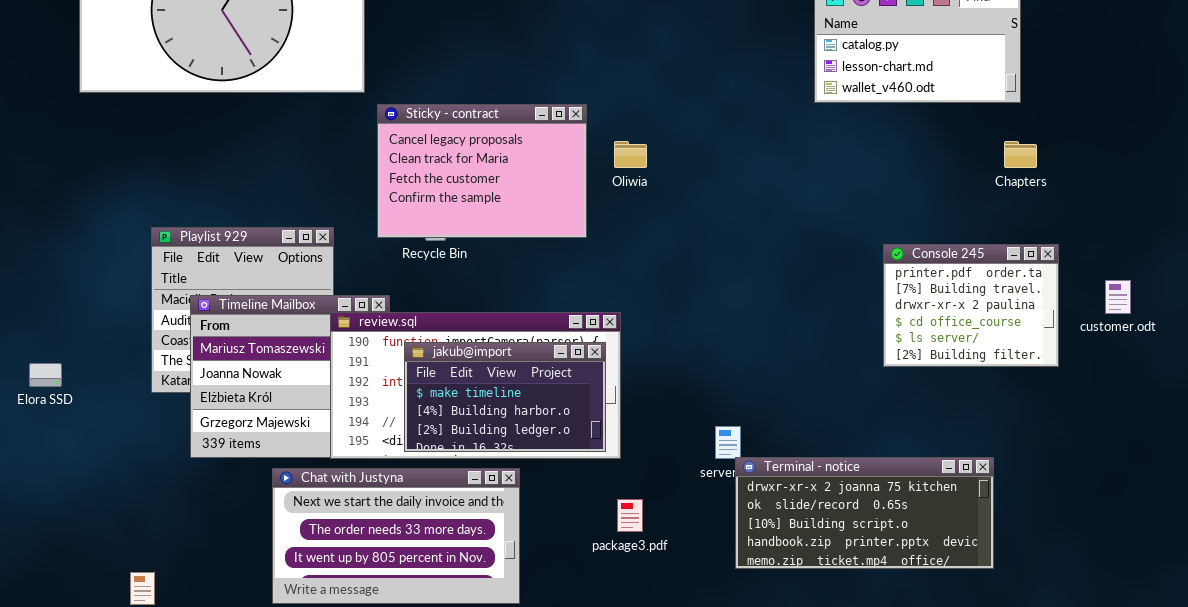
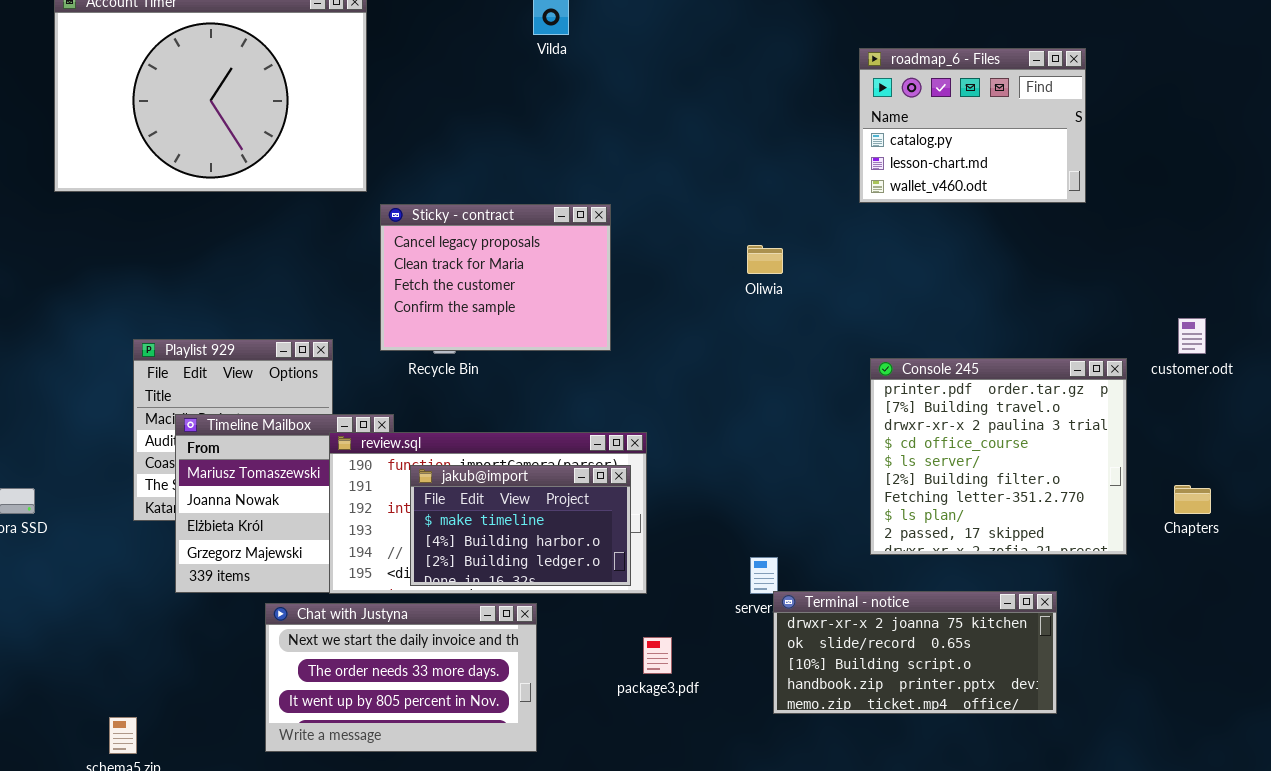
Oliwia: [614,141,647,168] -> [747,245,783,274], moved
Chapters: [1004,141,1037,168] -> [1174,485,1211,514], moved
Console 245: [883,244,1059,367] -> [870,358,1127,555], resized
customer.odt: [1105,280,1131,314] -> [1178,318,1206,354], moved

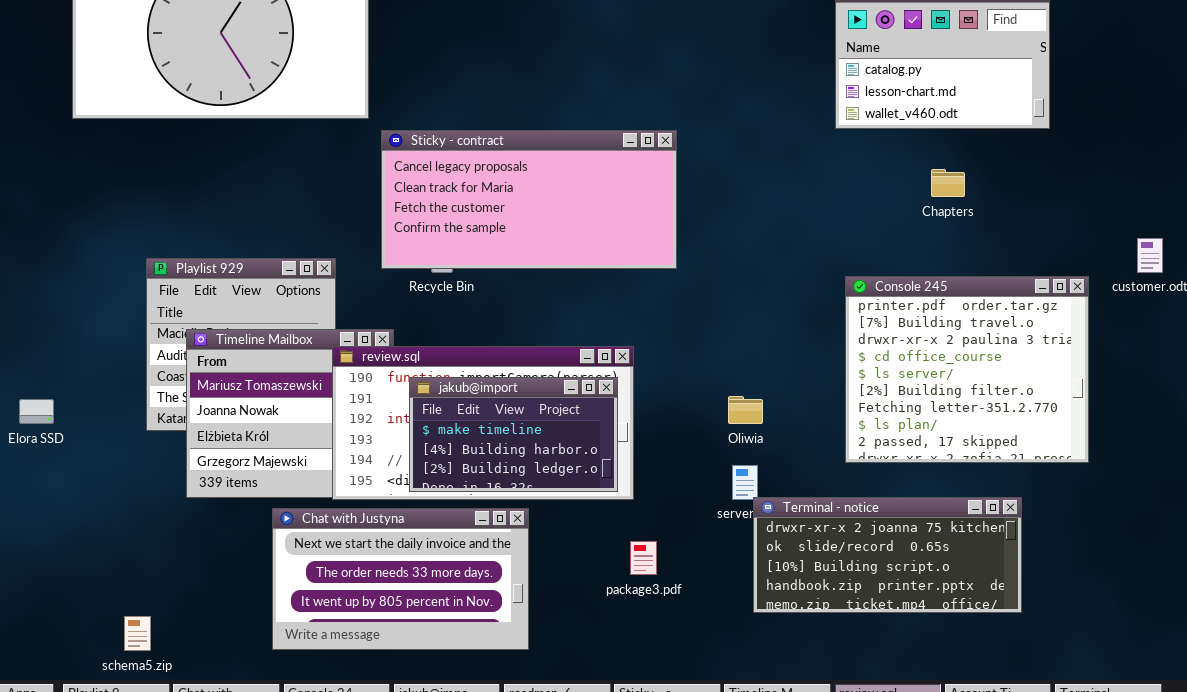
Sticky - contract: [380,204,611,351] -> [381,130,677,269], resized
Oliwia: [747,245,783,274] -> [728,396,763,424], moved
Chapters: [1174,485,1211,514] -> [931,169,965,197], moved

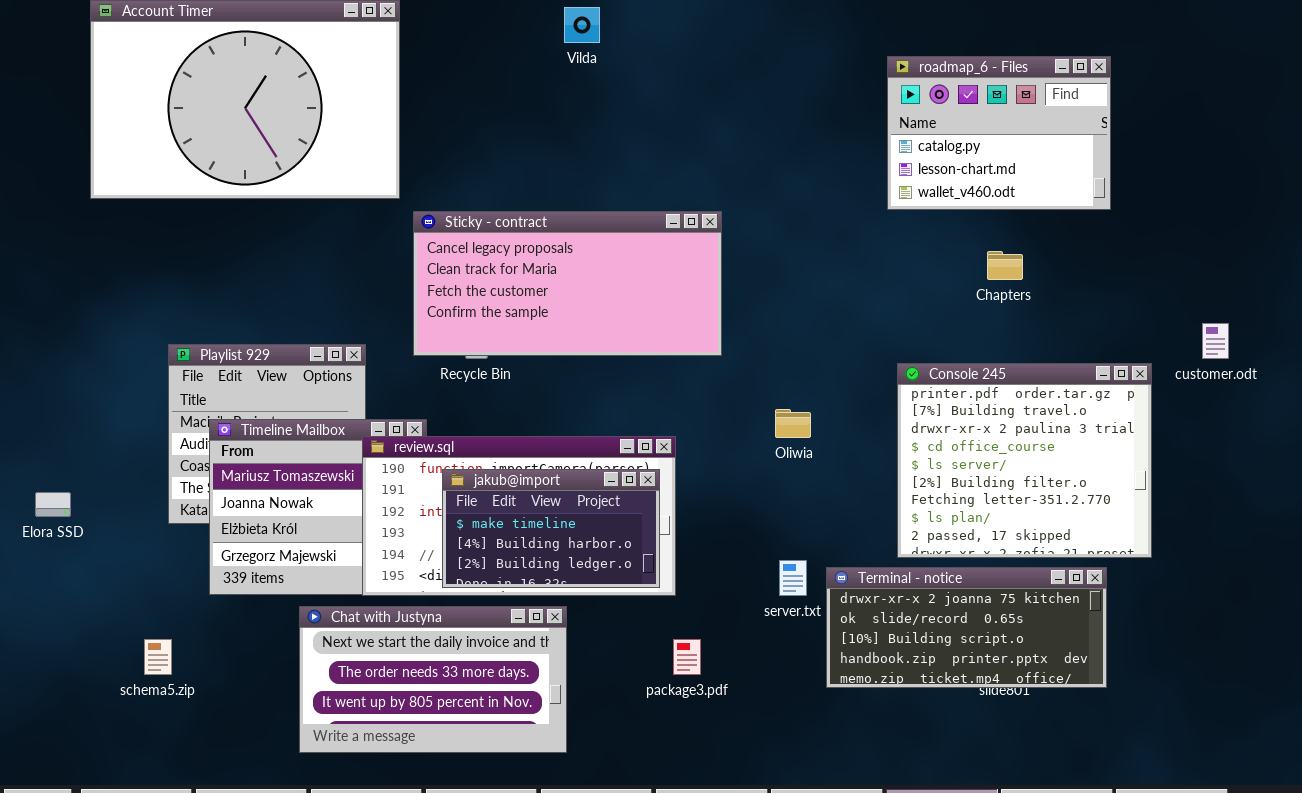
Oliwia: [728,396,763,424] -> [775,409,811,438], moved
Terminal - notice: [753,497,1022,613] -> [826,567,1107,688], moved
schema5.zip: [124,616,151,651] -> [144,639,172,675], moved

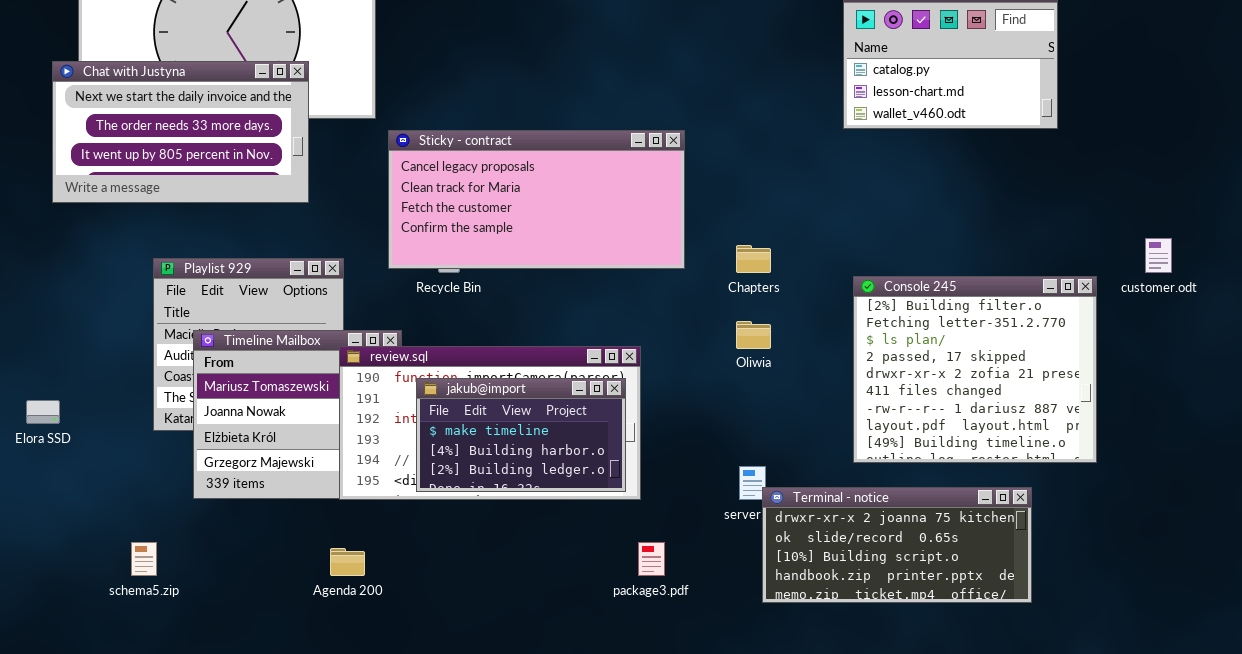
Chapters: [987,251,1023,280] -> [736,245,771,273], moved
Console 245: [897,363,1152,558] -> [853,276,1097,463], scrolled down 5 rows
Terminal - notice: [826,567,1107,688] -> [762,487,1032,603], moved
Chat with Justyna: [299,606,567,753] -> [52,61,309,203], moved

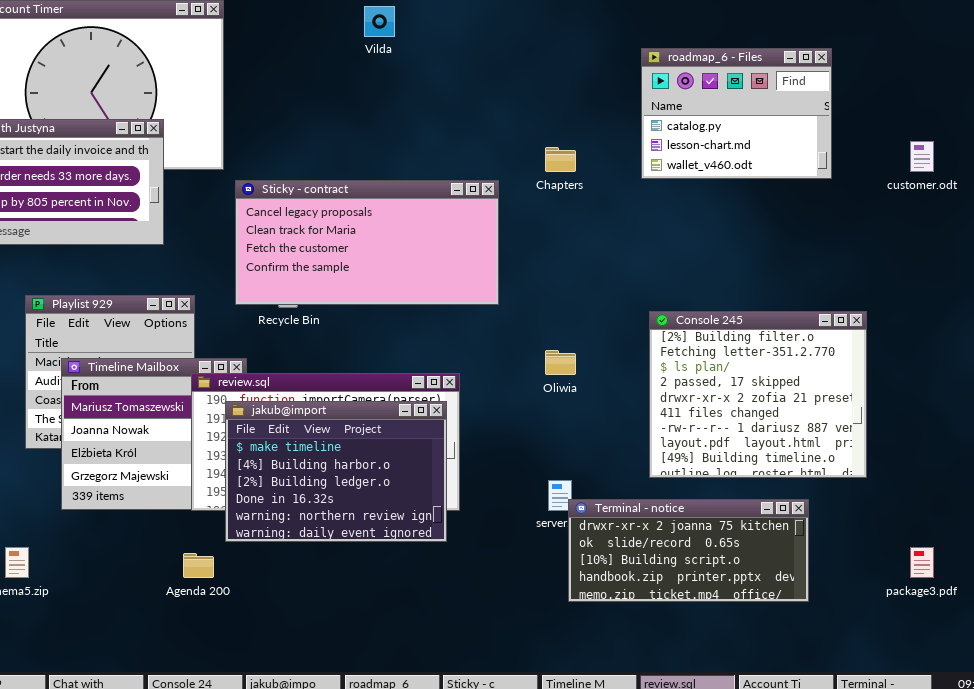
customer.odt: [1145,238,1172,273] -> [910,141,934,172], moved
Chapters: [736,245,771,273] -> [545,147,576,172], moved
jakub@import: [416,378,626,492] -> [225,401,447,542], resized
package3.pdf: [638,542,665,576] -> [910,547,934,578], moved

